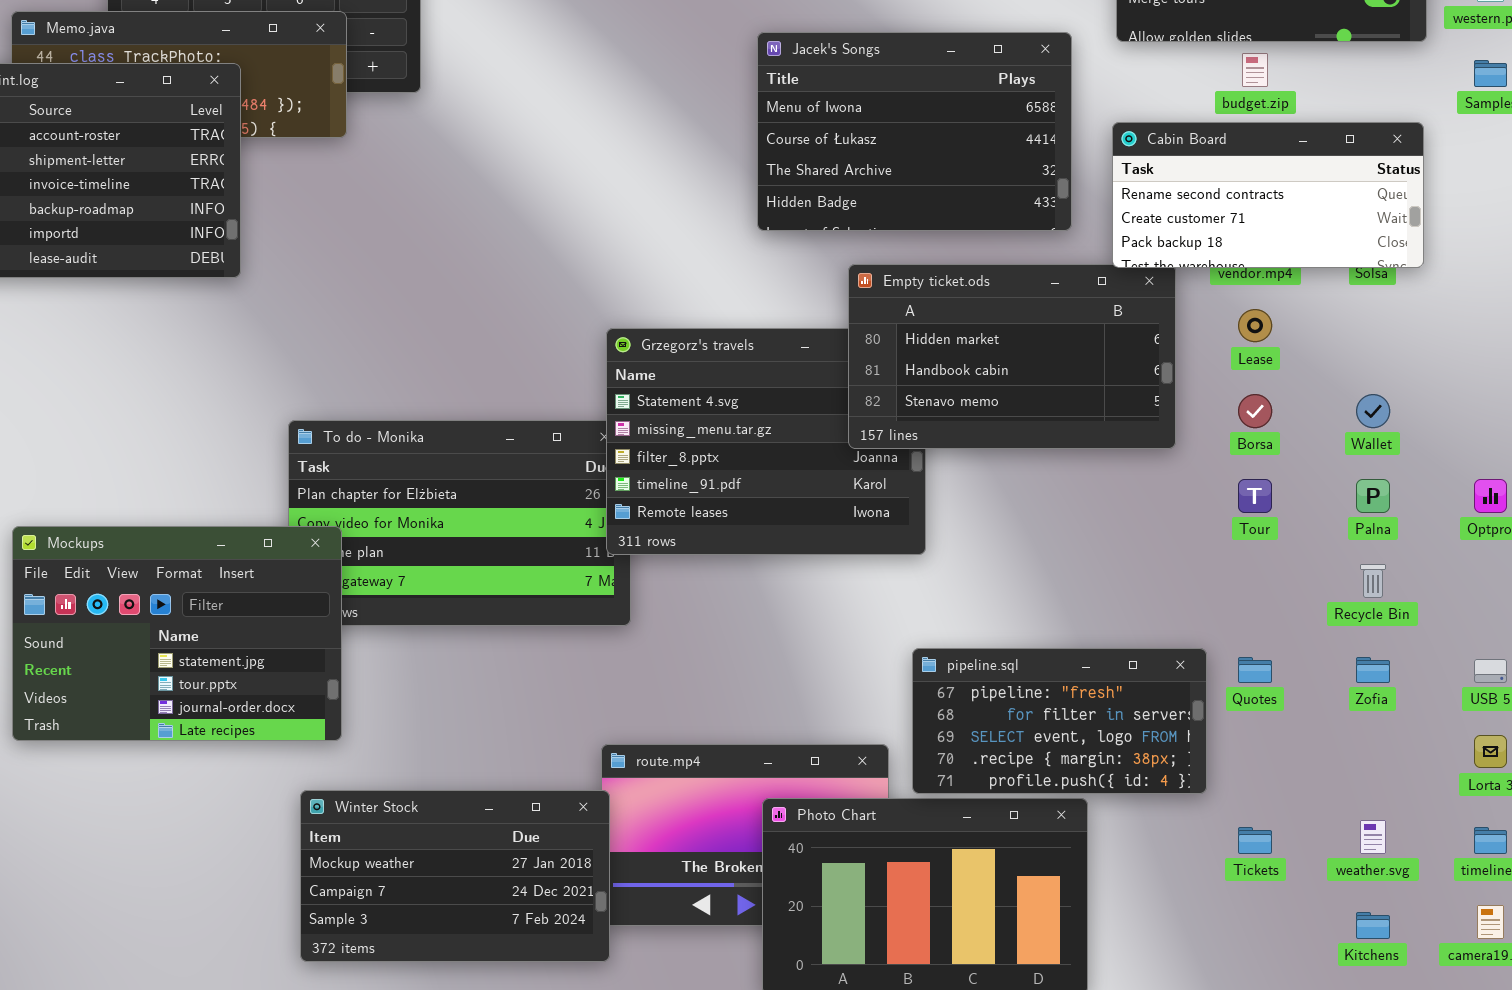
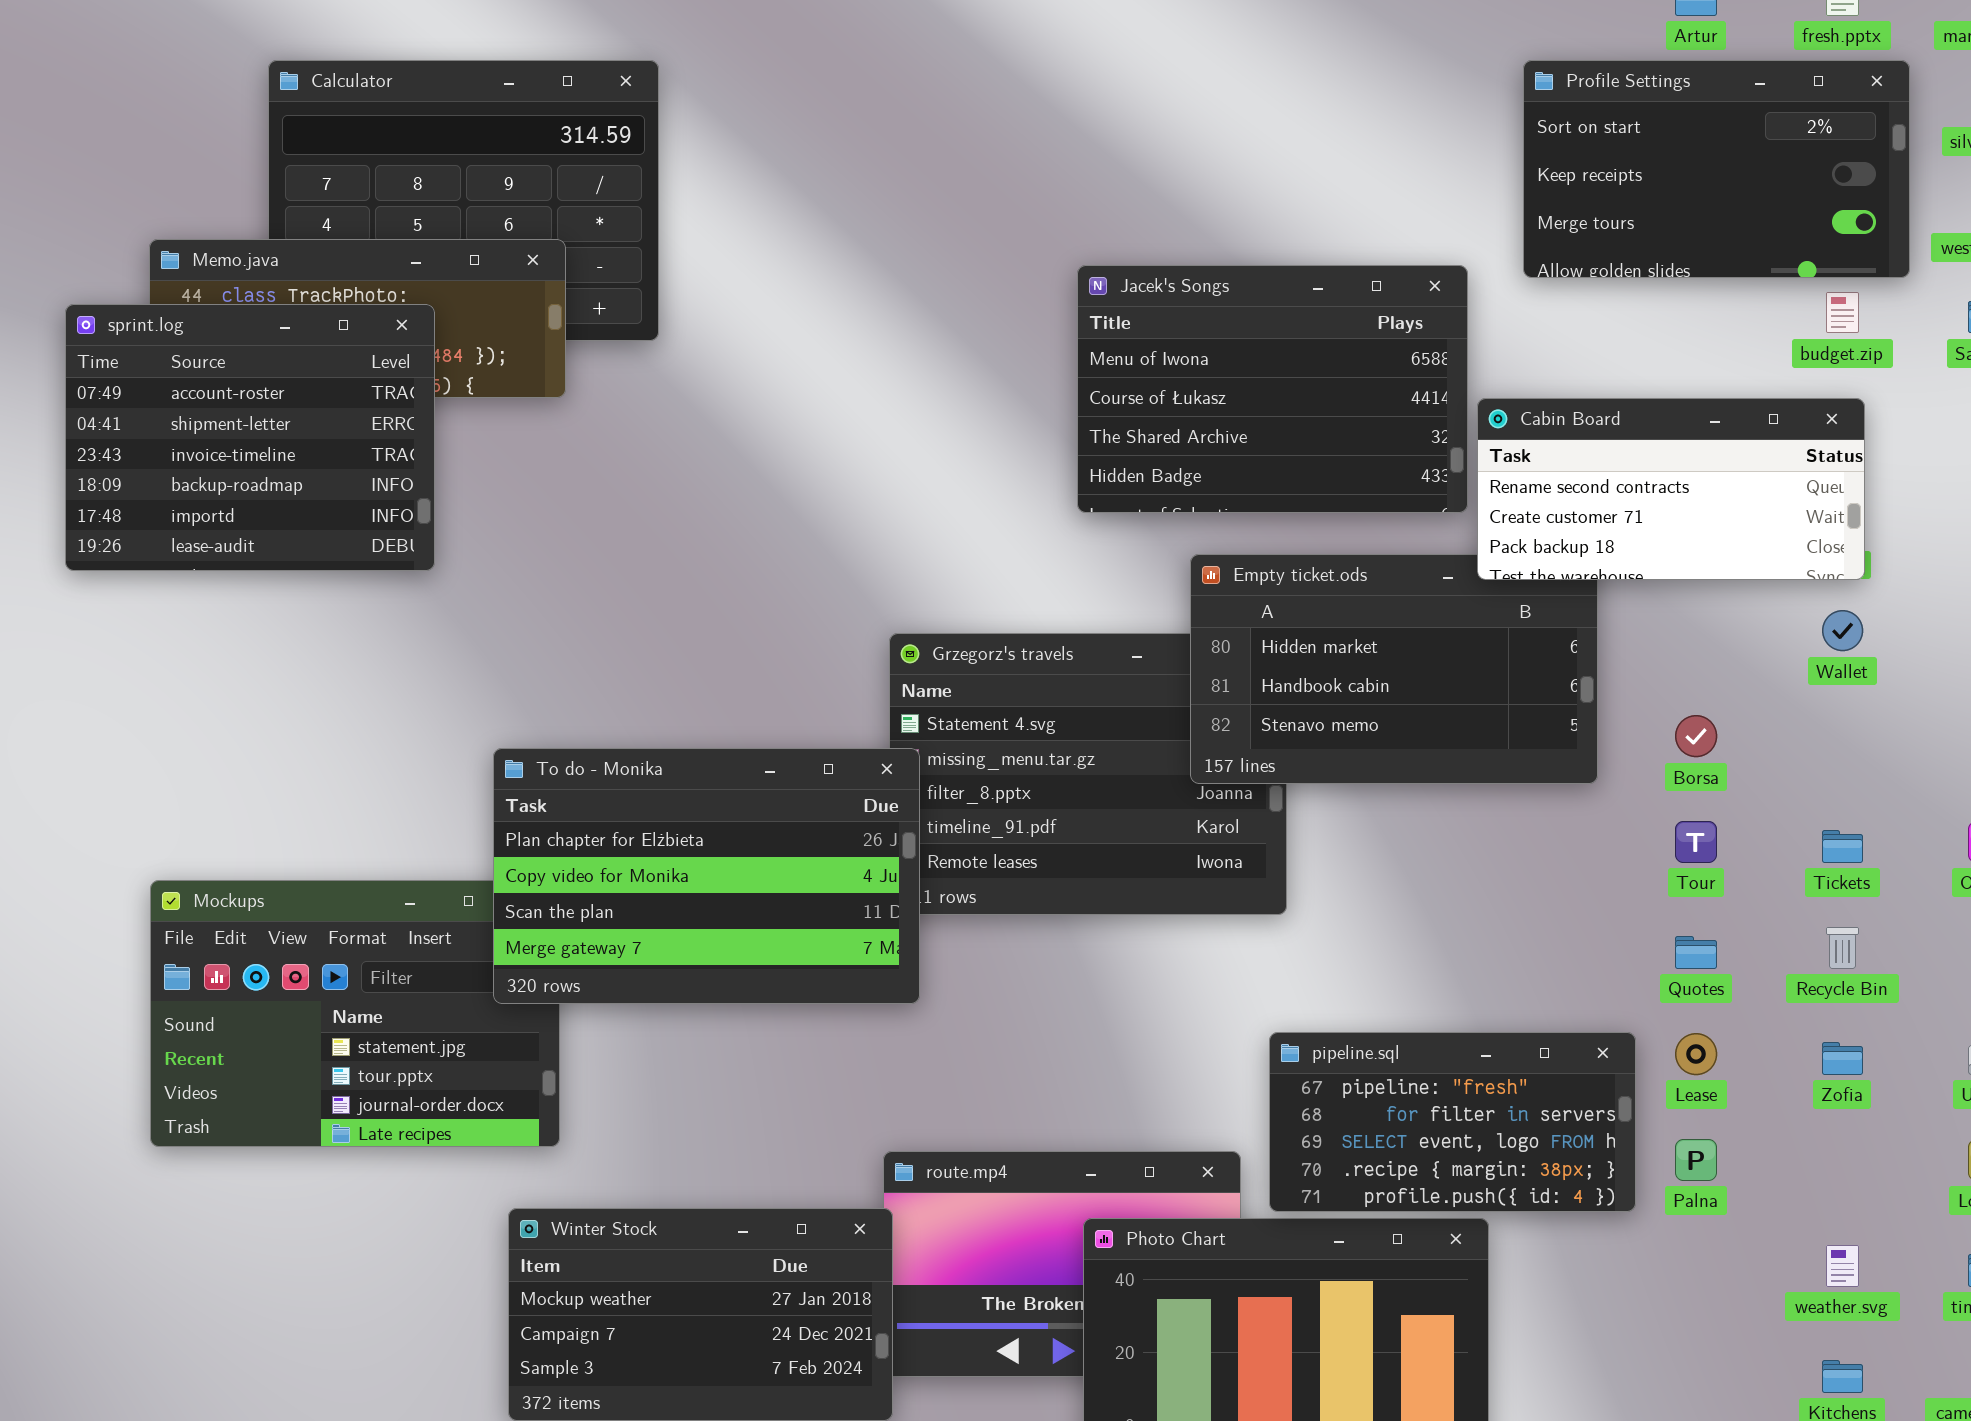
budget.zip: [1242,53,1268,87] -> [1826,292,1859,333], moved
Cabin Board: [1112,122,1424,268] -> [1477,398,1865,580], moved
Lease: [1238,309,1272,342] -> [1675,1033,1717,1075], moved
Wallet: [1356,394,1390,428] -> [1822,610,1863,651], moved
To do - Monika: [288,420,631,626] -> [493,748,920,1004], raised
Palna: [1356,479,1390,513] -> [1675,1139,1717,1181], moved
Quotes: [1238,657,1272,683] -> [1675,936,1717,969], moved
Tickets: [1238,827,1272,854] -> [1822,830,1863,863], moved

